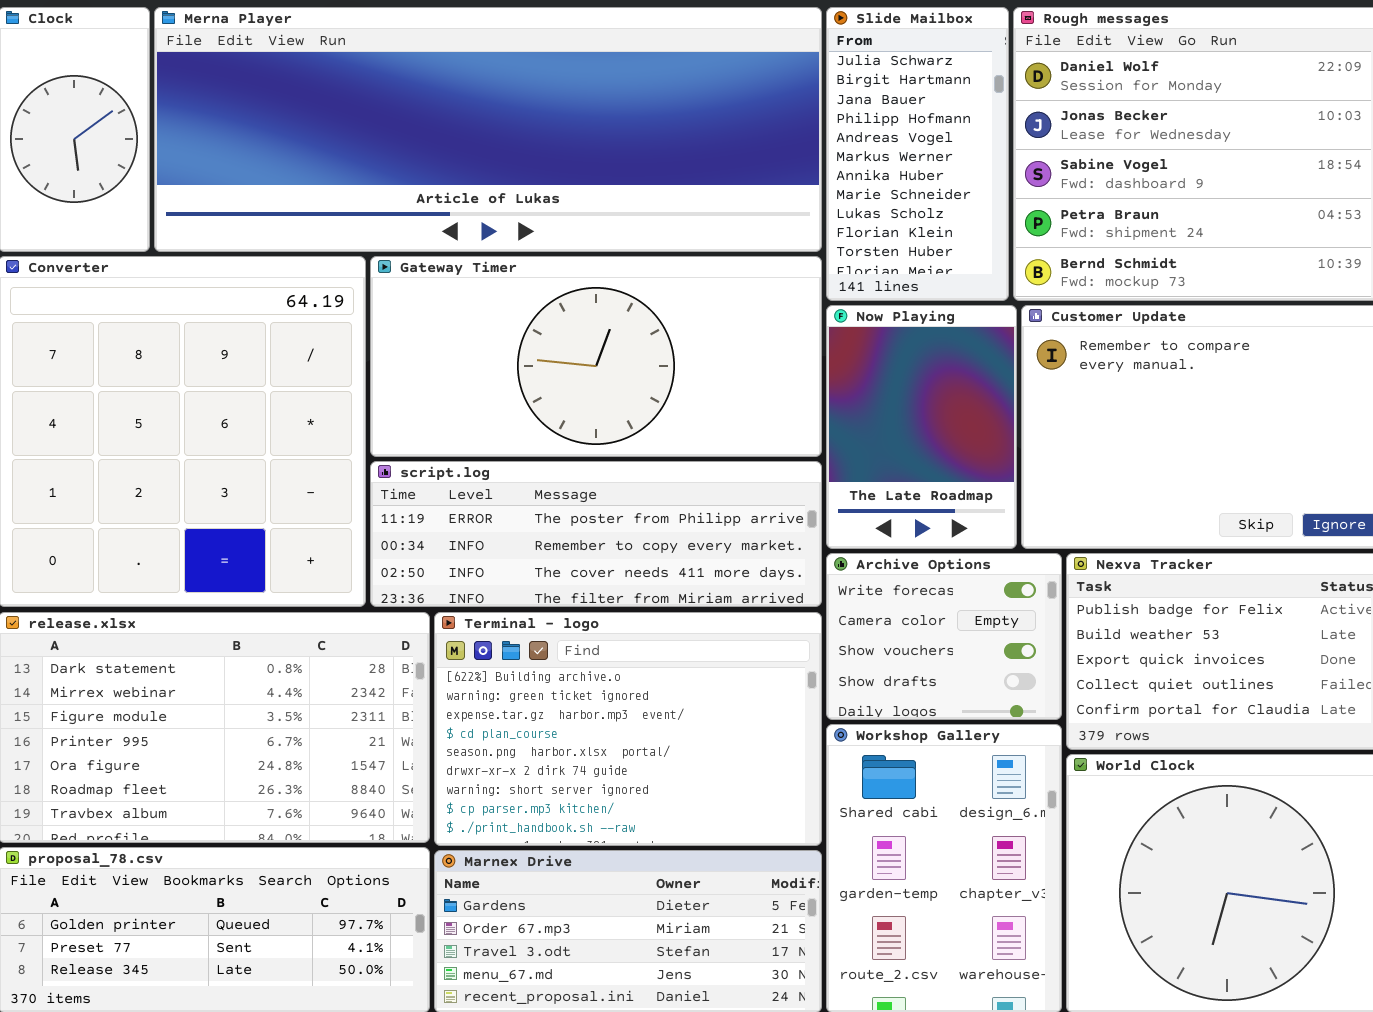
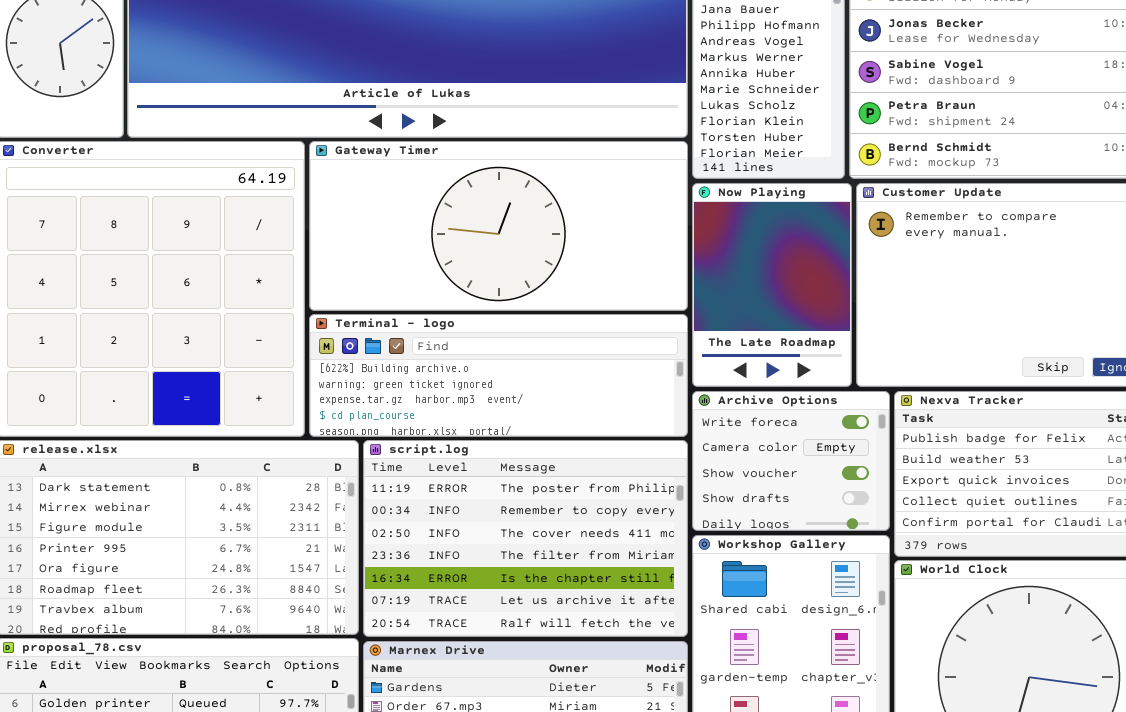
script.log: [370,461,822,607] -> [363,440,688,637], moved, resized
Terminal - logo: [434,612,822,846] -> [309,314,688,437], moved, resized

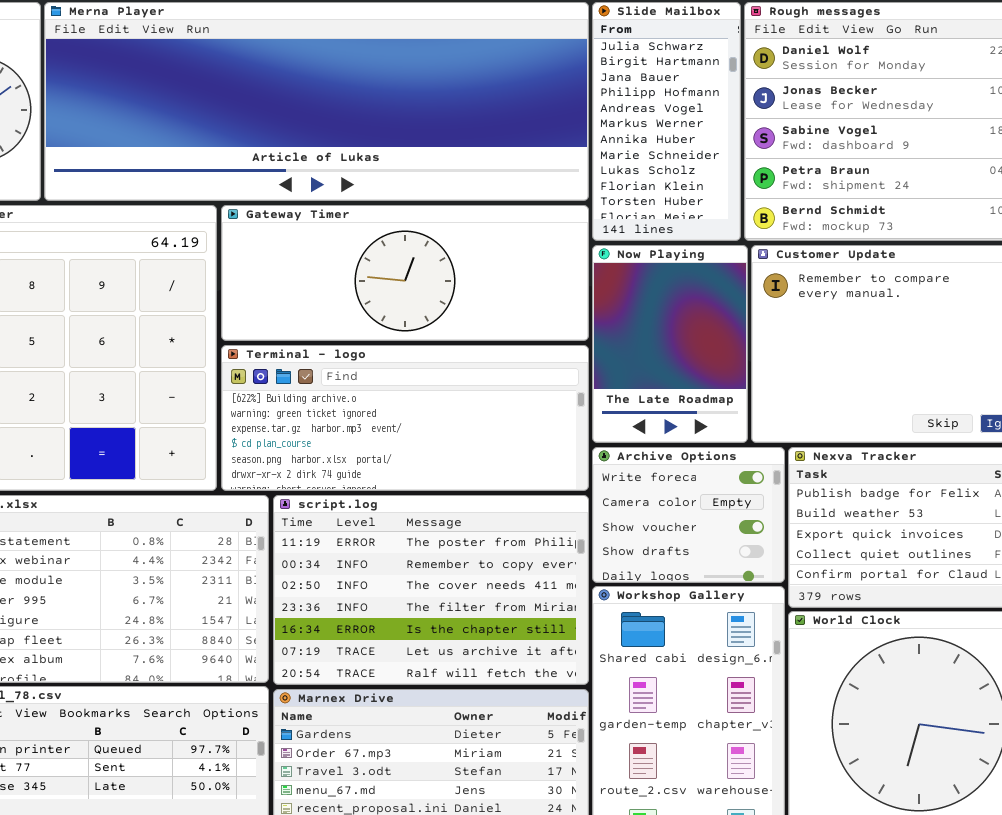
Gateway Timer: [309,141,688,311] -> [221,205,589,341], resized
Terminal - logo: [309,314,688,437] -> [221,345,589,491], resized

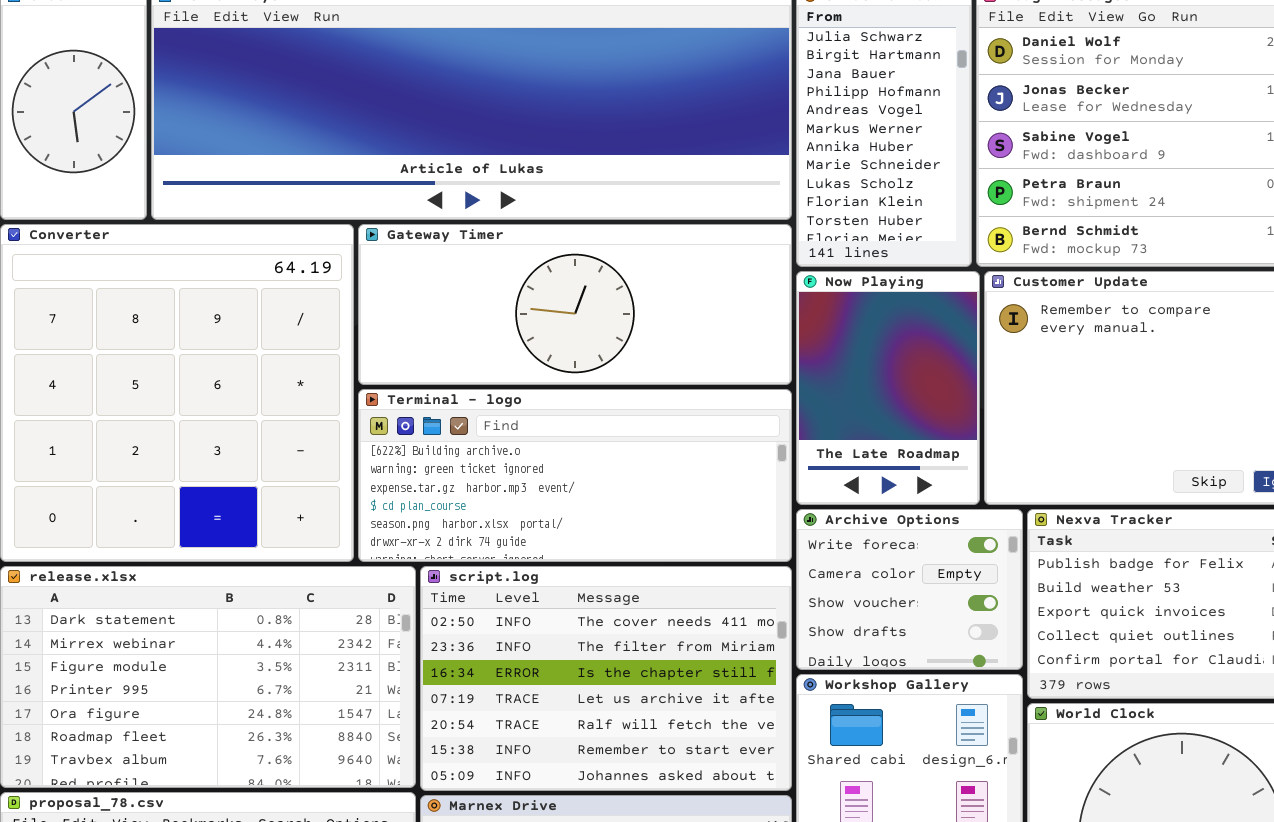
script.log: [273,495,589,685] -> [420,566,792,791], scrolled down 2 rows

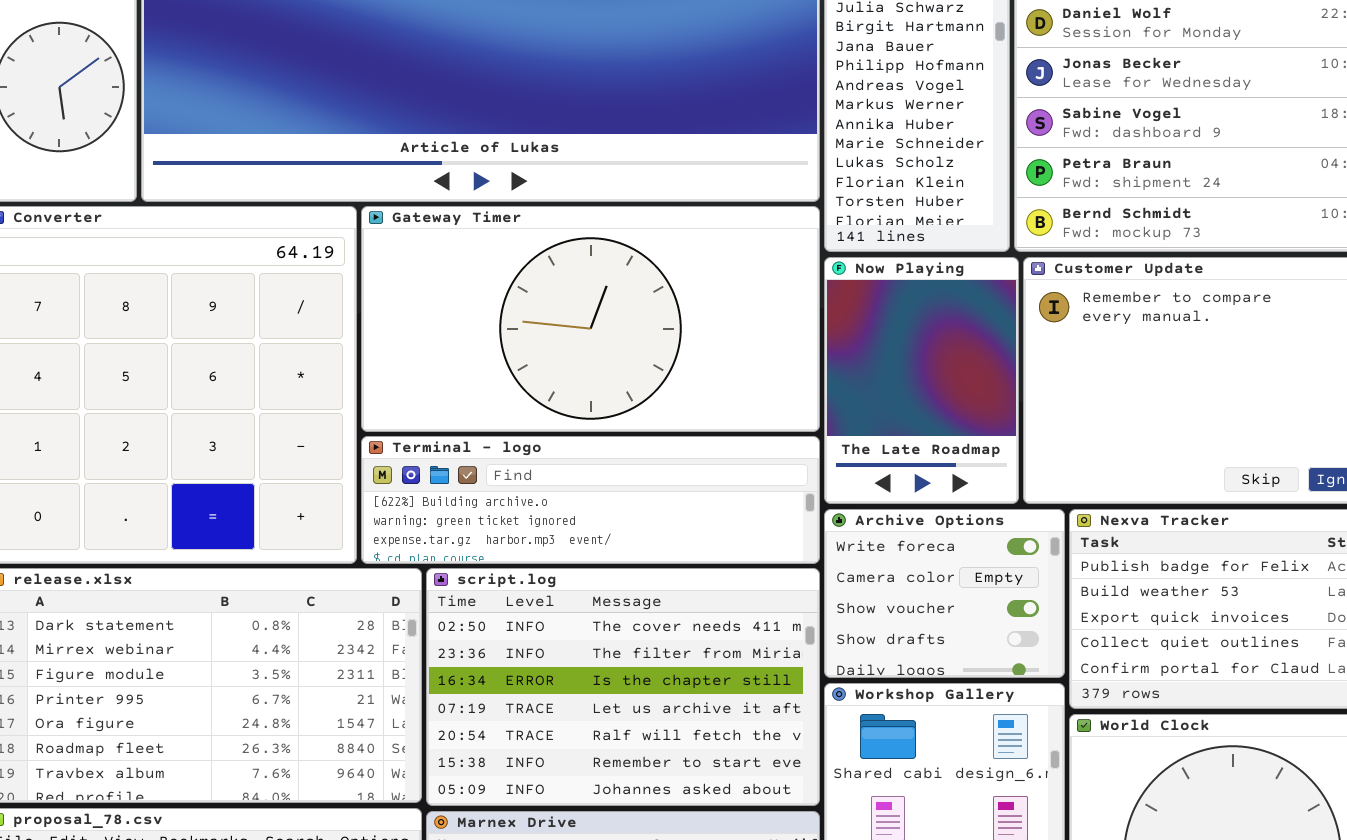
Gateway Timer: [358,224,792,385] -> [361,206,820,432], resized
Terminal - logo: [358,389,792,562] -> [361,436,820,564], resized

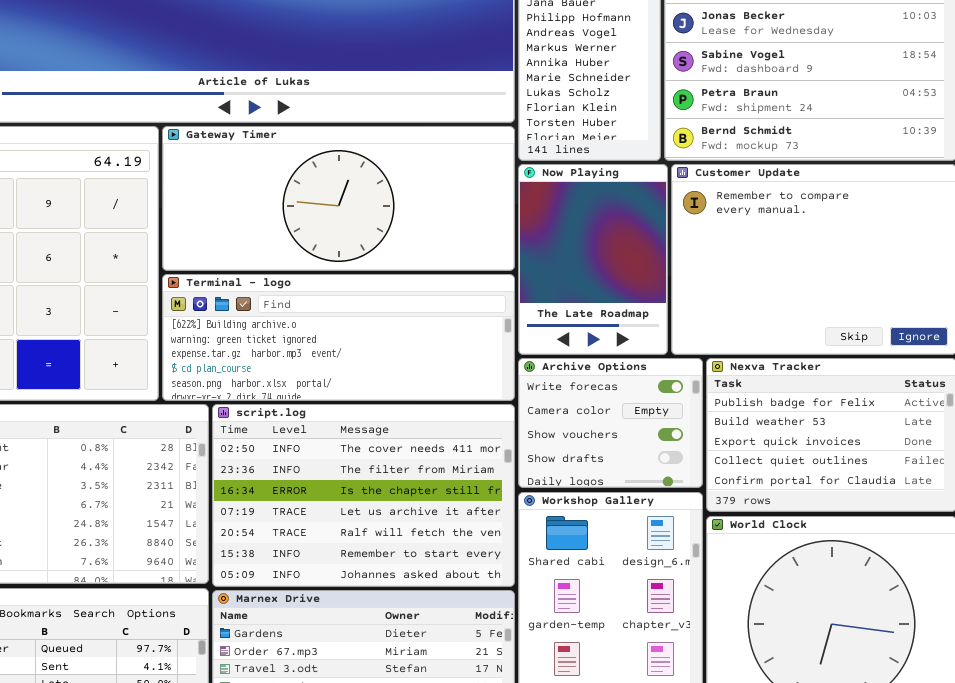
Gateway Timer: [361,206,820,432] -> [162,126,515,271], resized
Terminal - logo: [361,436,820,564] -> [162,274,515,401], resized

